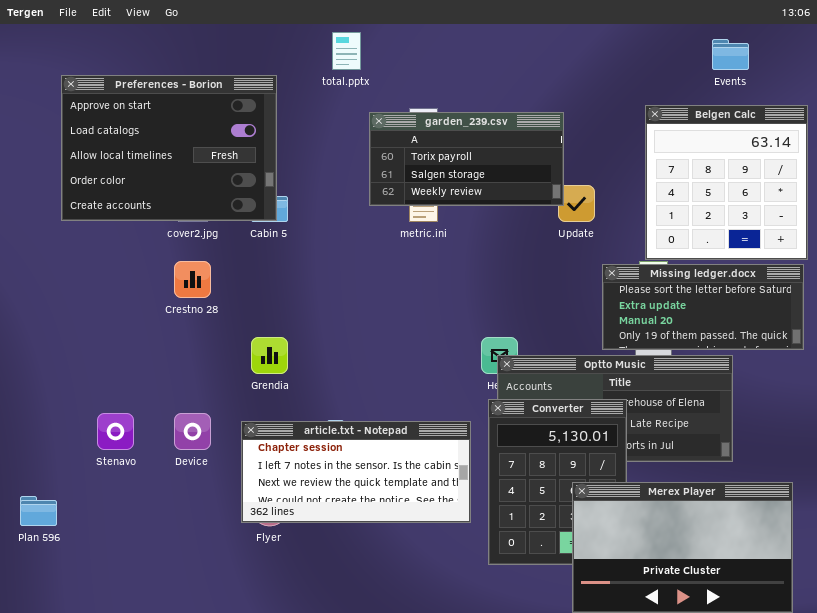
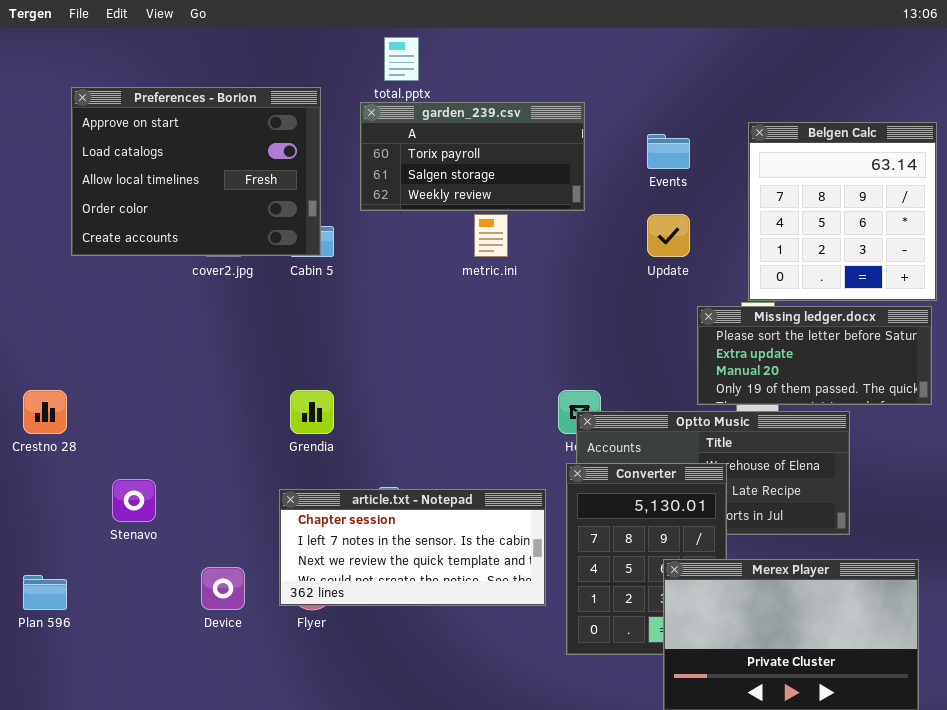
Events: [712,39,749,70] -> [647,134,690,169], moved
garden_239.csv: [369,112,564,206] -> [360,102,585,211], moved
Crestno 28: [174,261,211,298] -> [23,390,67,434], moved
Device: [174,413,211,450] -> [201,567,245,610], moved

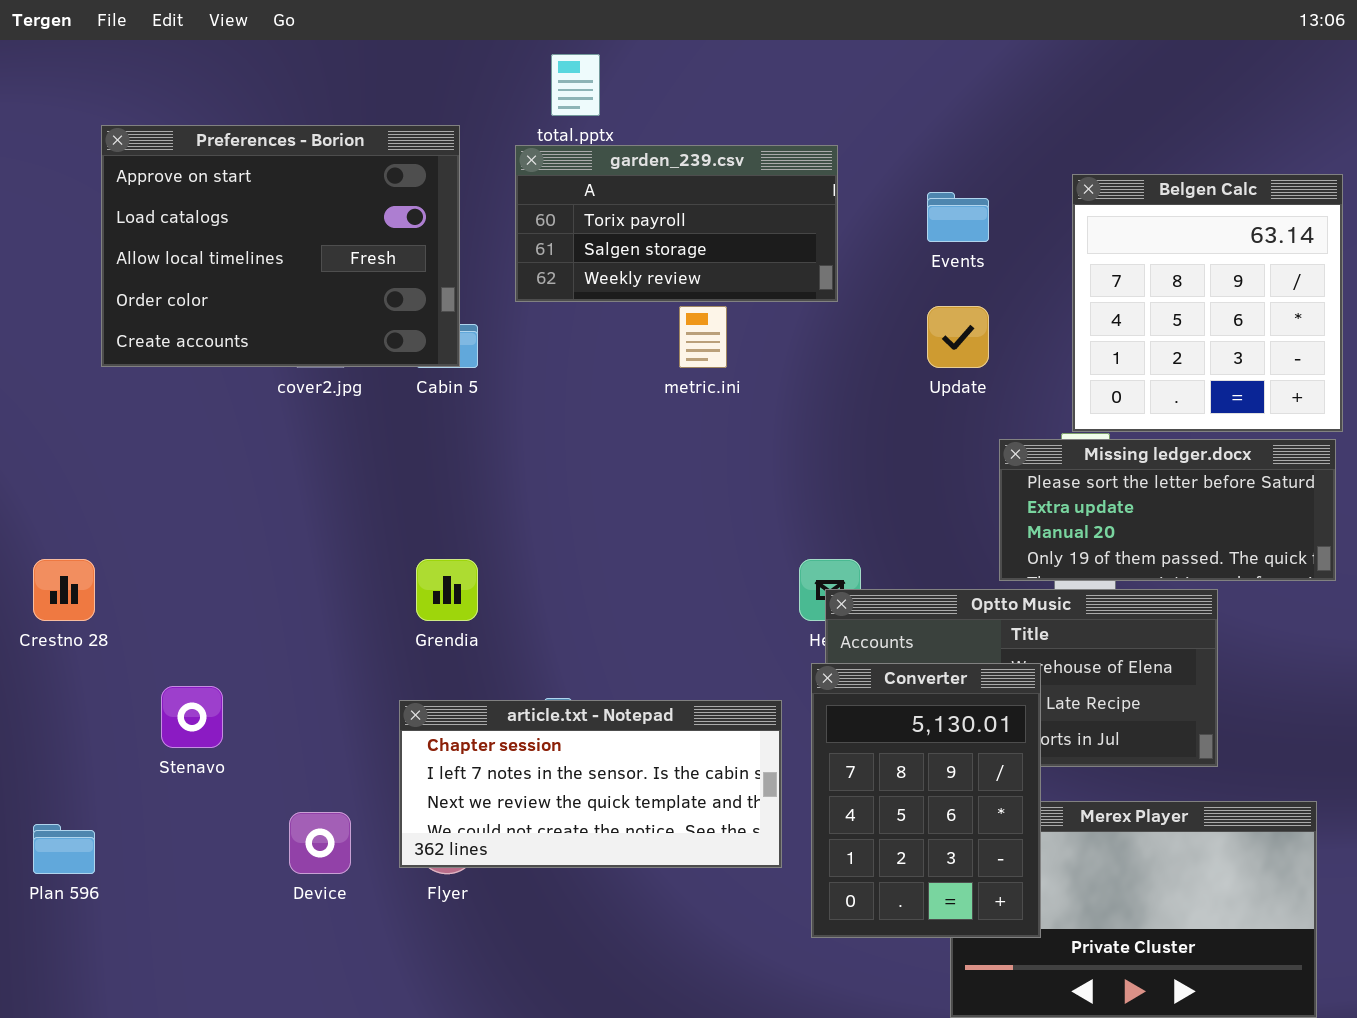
Converter: [566,463,727,655] -> [811,663,1041,938], raised

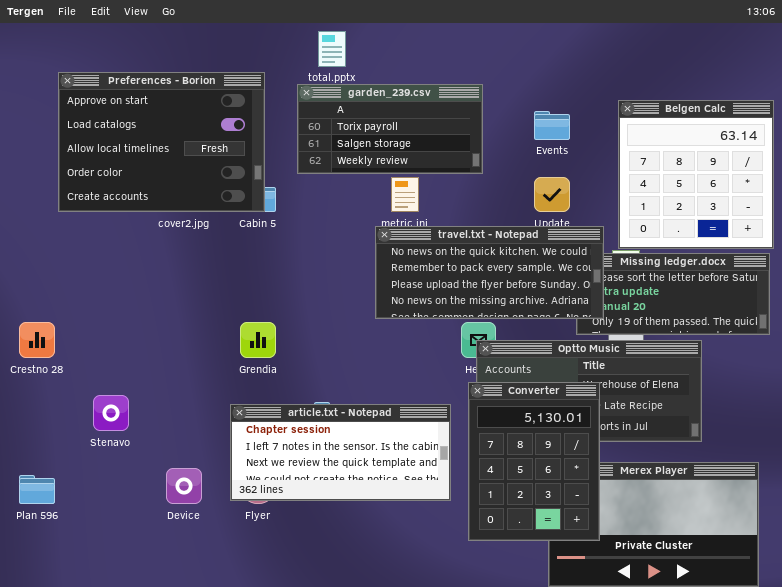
travel.txt - Notepad: none -> [375,226,604,319], opened

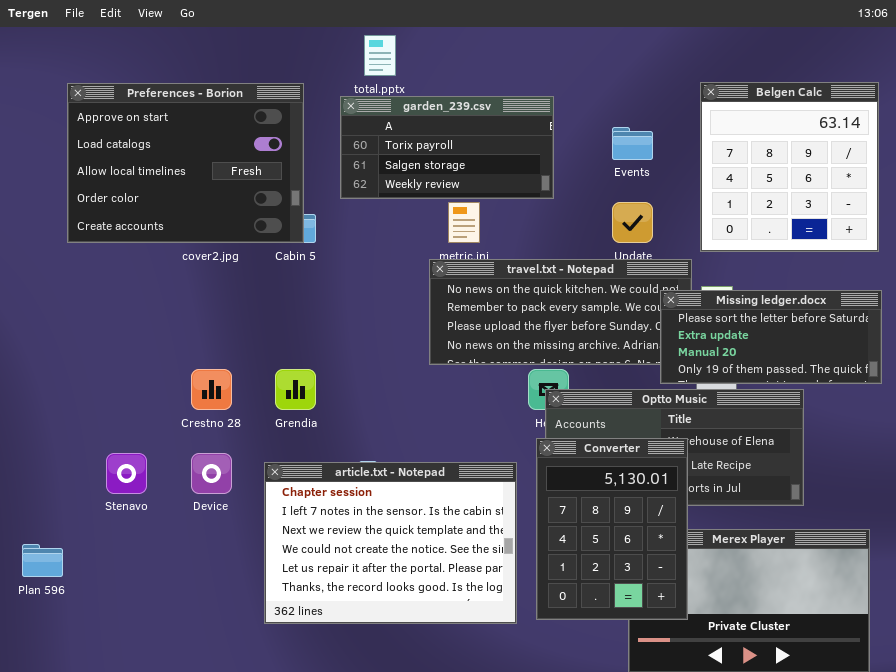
Belgen Calc: [618,100,774,249] -> [700,82,879,252], moved
Missing ledger.docx: [576,253,770,335] -> [660,290,882,384], raised
Crestno 28: [19,322,55,358] -> [191,369,232,410], moved
article.txt - Notepad: [230,404,451,501] -> [264,462,517,624], resized
Device: [166,468,202,504] -> [191,453,232,494], moved

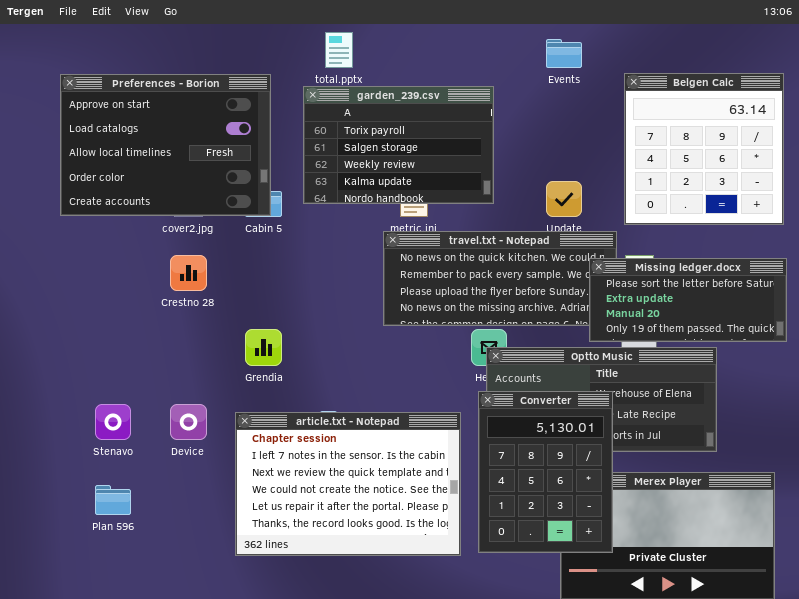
garden_239.csv: [340,96,554,199] -> [303,86,494,204], resized
Events: [612,127,653,160] -> [546,39,582,68], moved
Crestno 28: [191,369,232,410] -> [170,255,207,291], moved
Plan 596: [22,544,63,577] -> [95,485,131,515], moved

